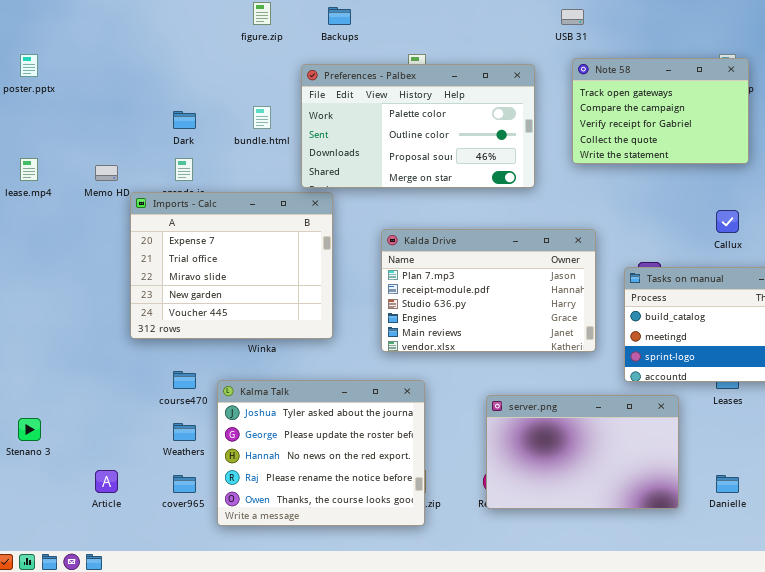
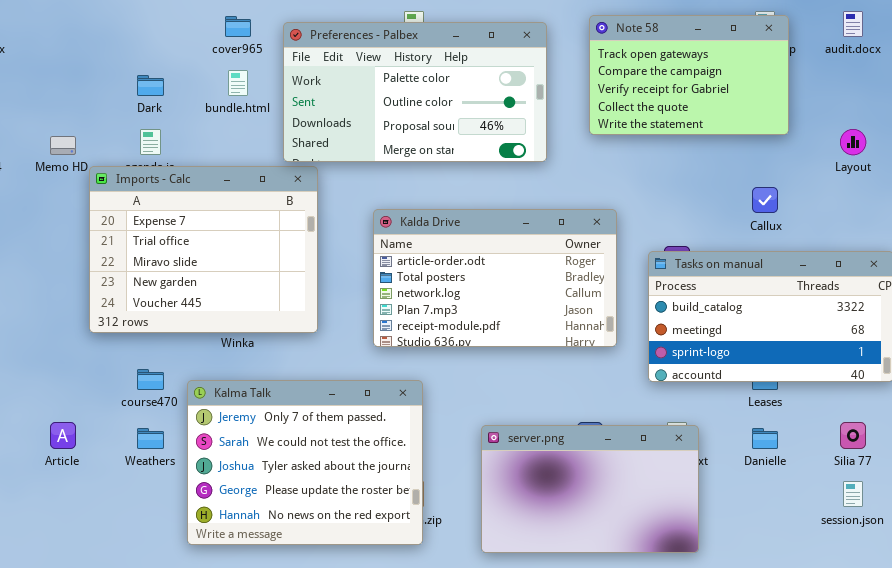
Kalda Drive: [381,229,596,352] -> [373,209,617,347], scrolled up 3 rows
Kalma Talk: [217,380,425,526] -> [187,380,423,545], scrolled up 2 rows
server.png: [486,395,679,509] -> [481,425,699,553], moved
Article: [95,470,118,493] -> [50,422,76,449], moved
cover965: [173,475,196,493] -> [225,16,251,37], moved
Danielle: [716,475,739,493] -> [752,428,778,449], moved

